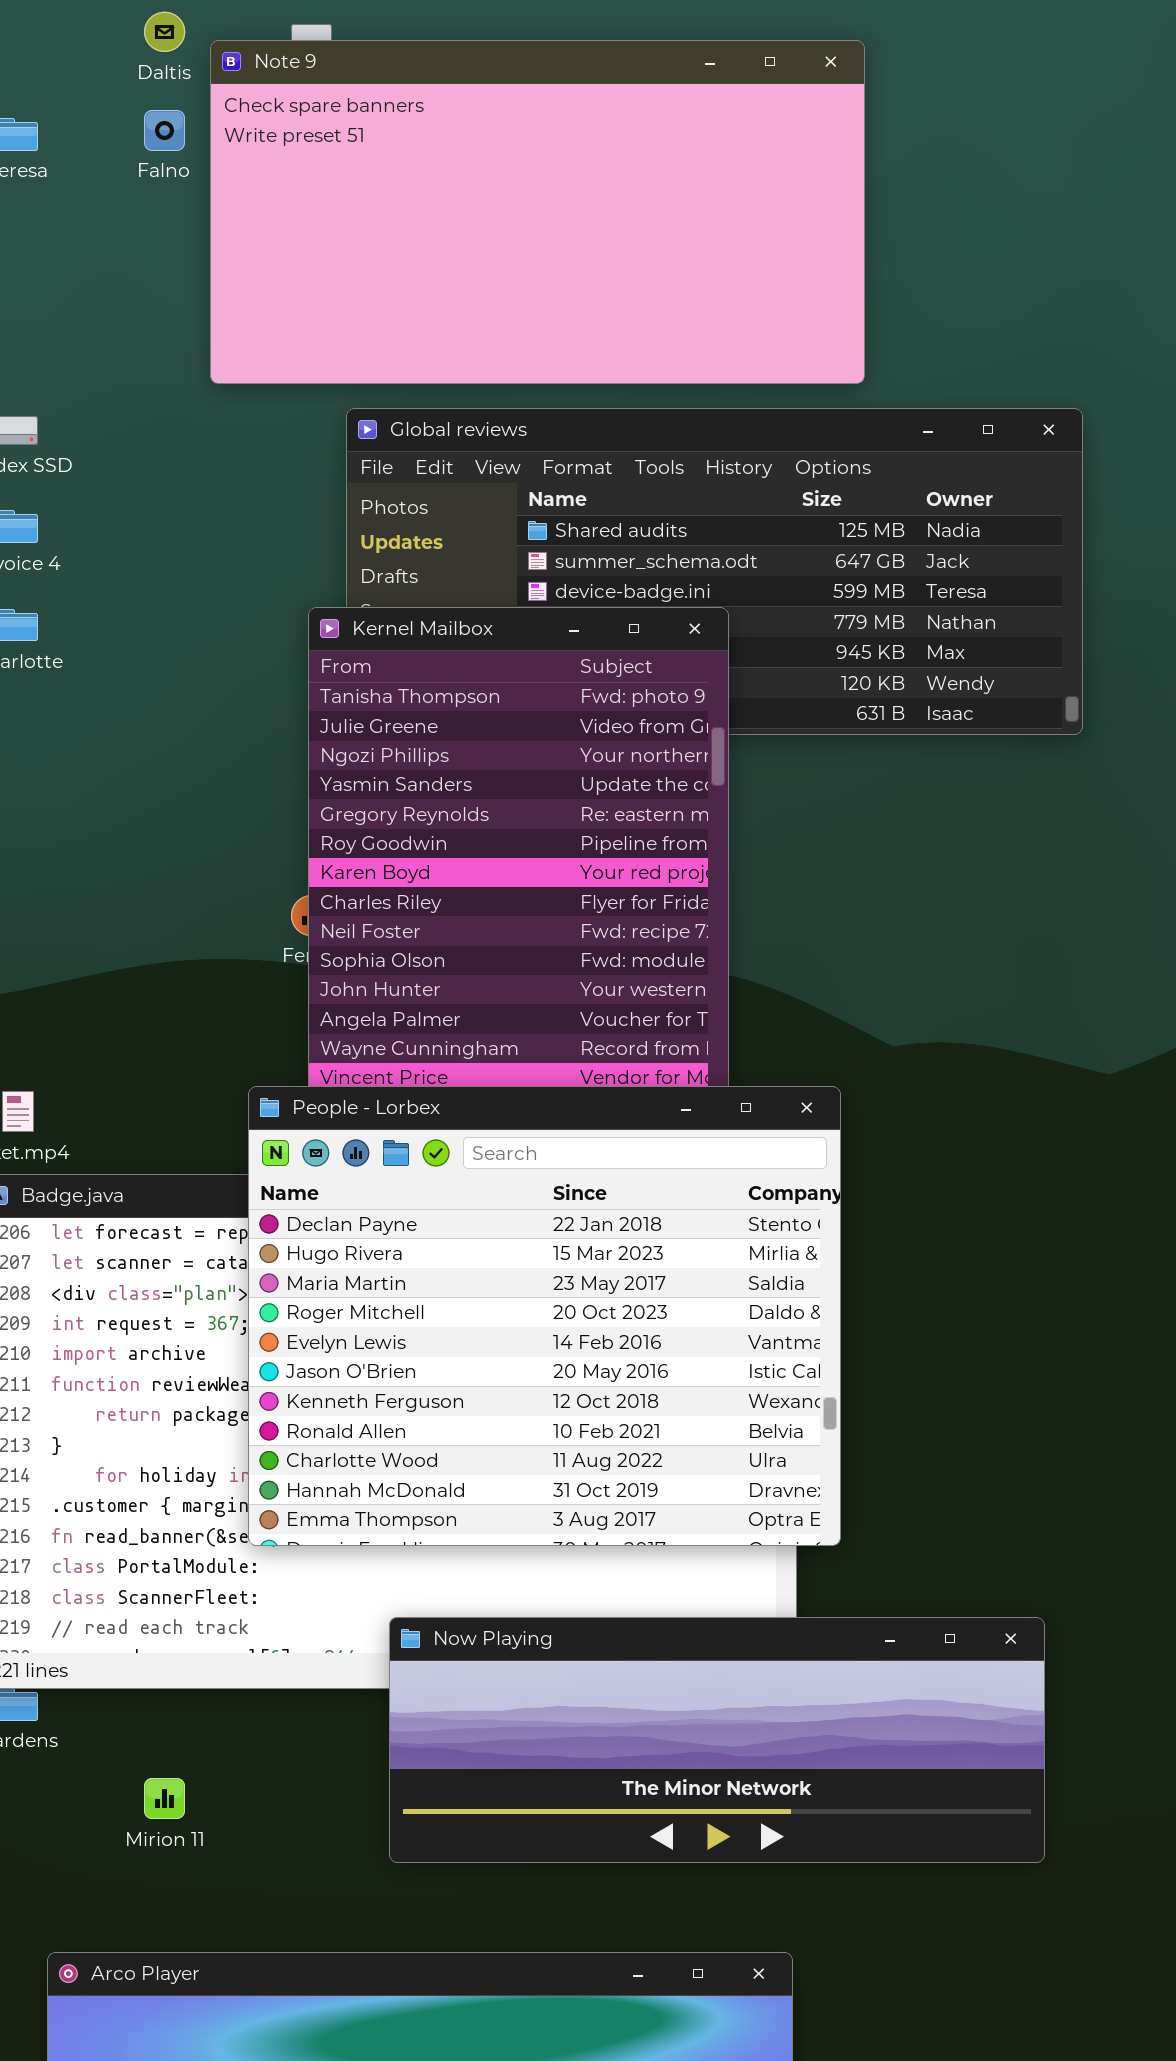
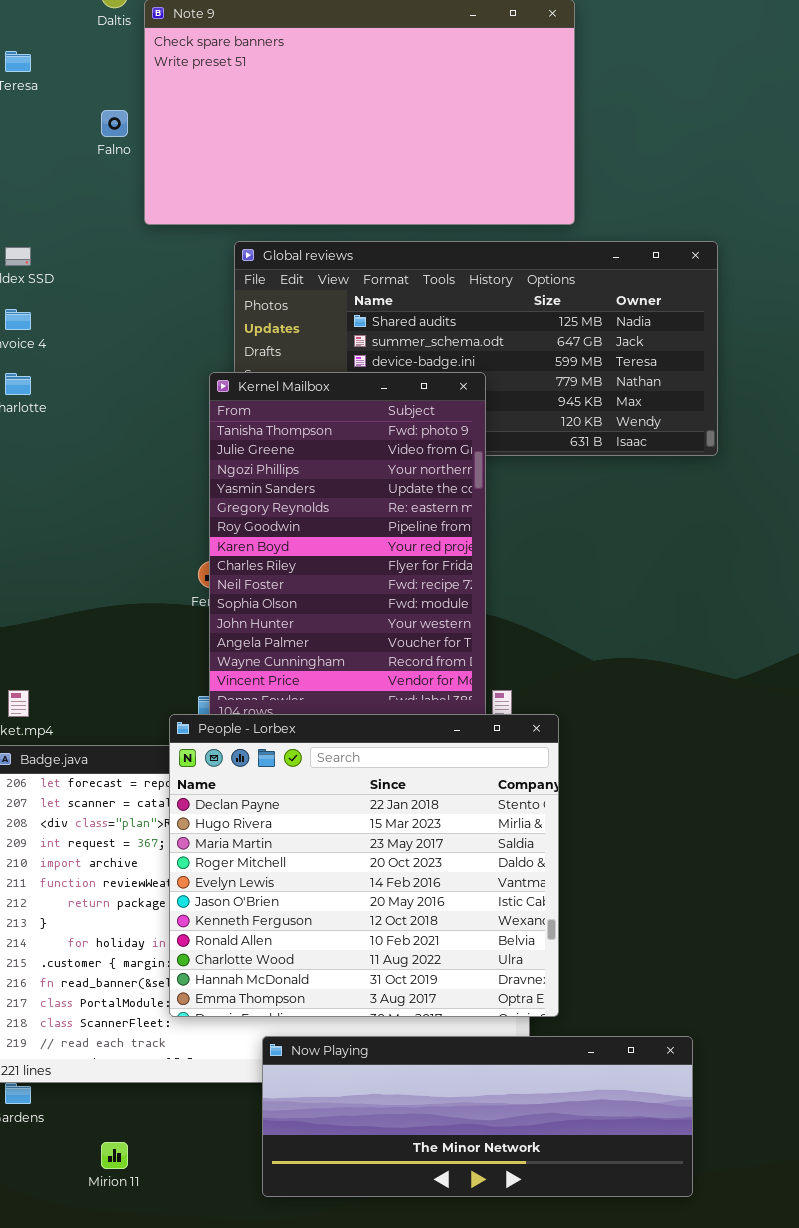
Falno: [144,110,185,151] -> [101,110,128,137], moved
People - Lorbex: [248,1086,841,1546] -> [169,714,559,1017], moved

